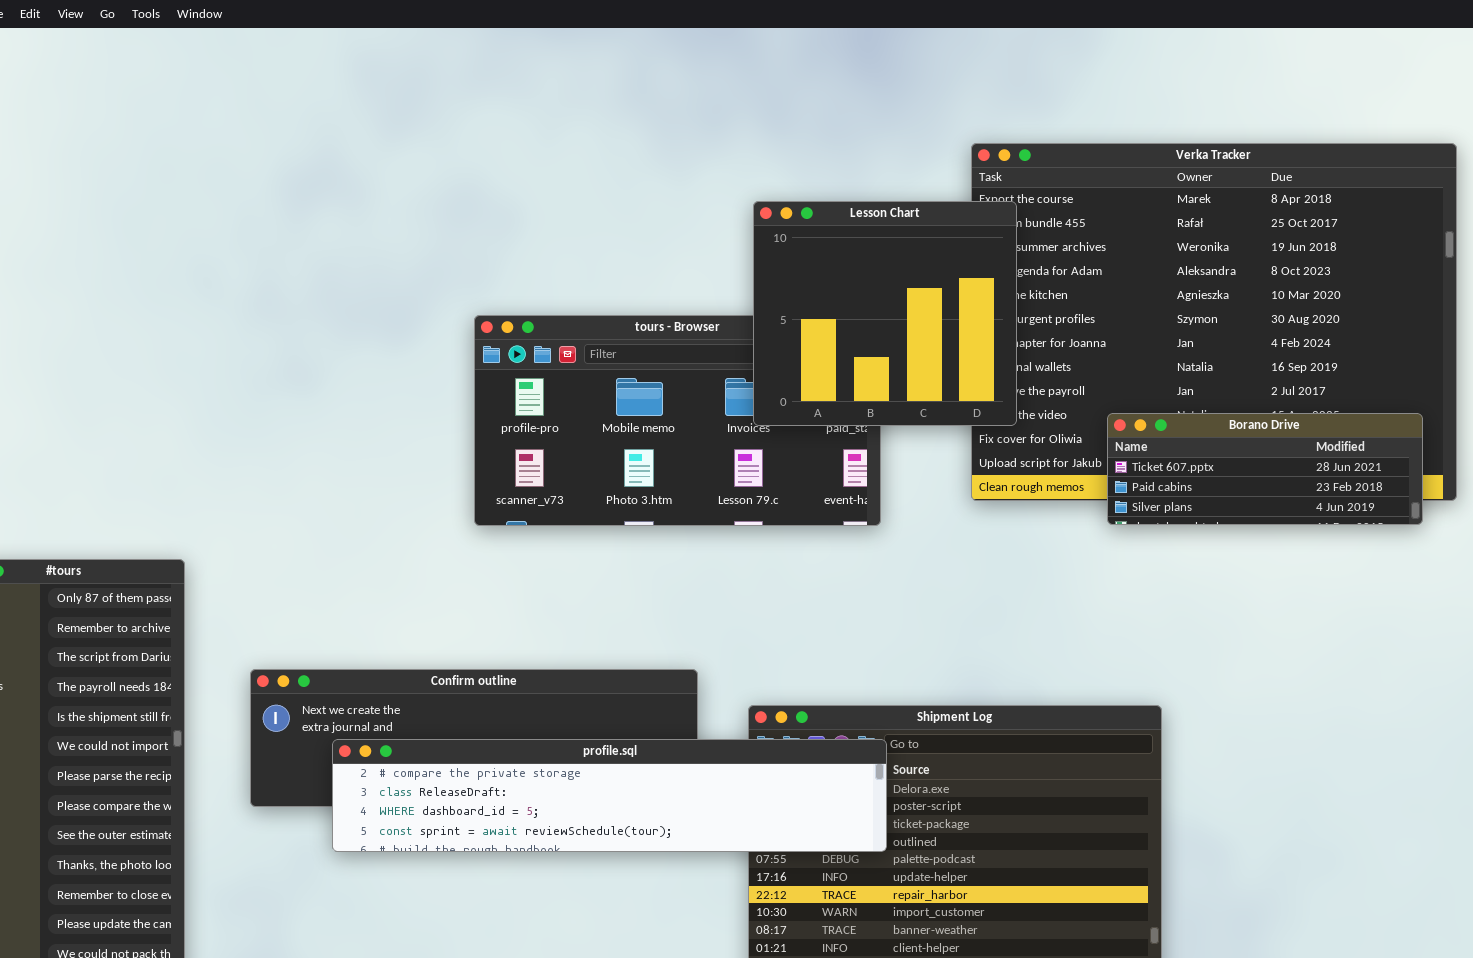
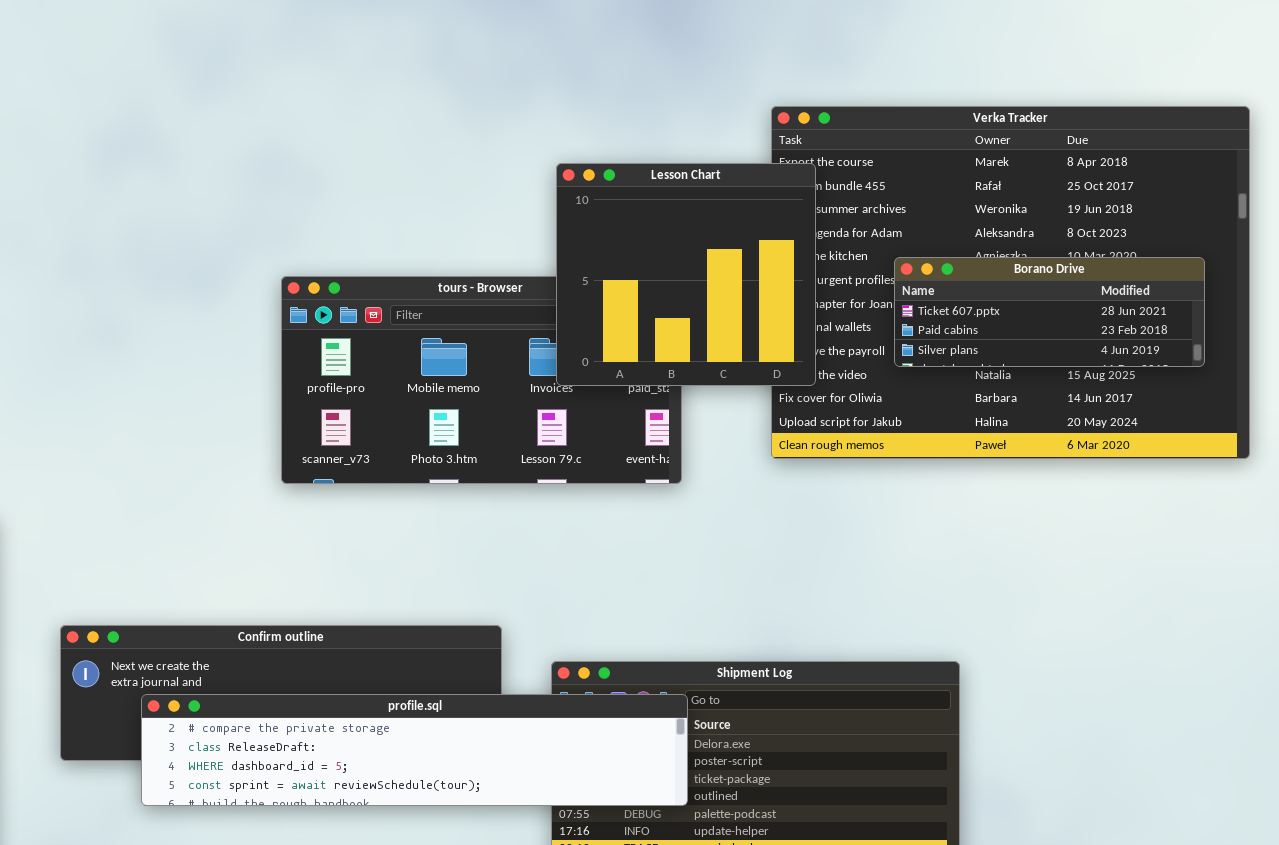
Borano Drive: [1107,413,1423,525] -> [894,257,1205,367], moved

